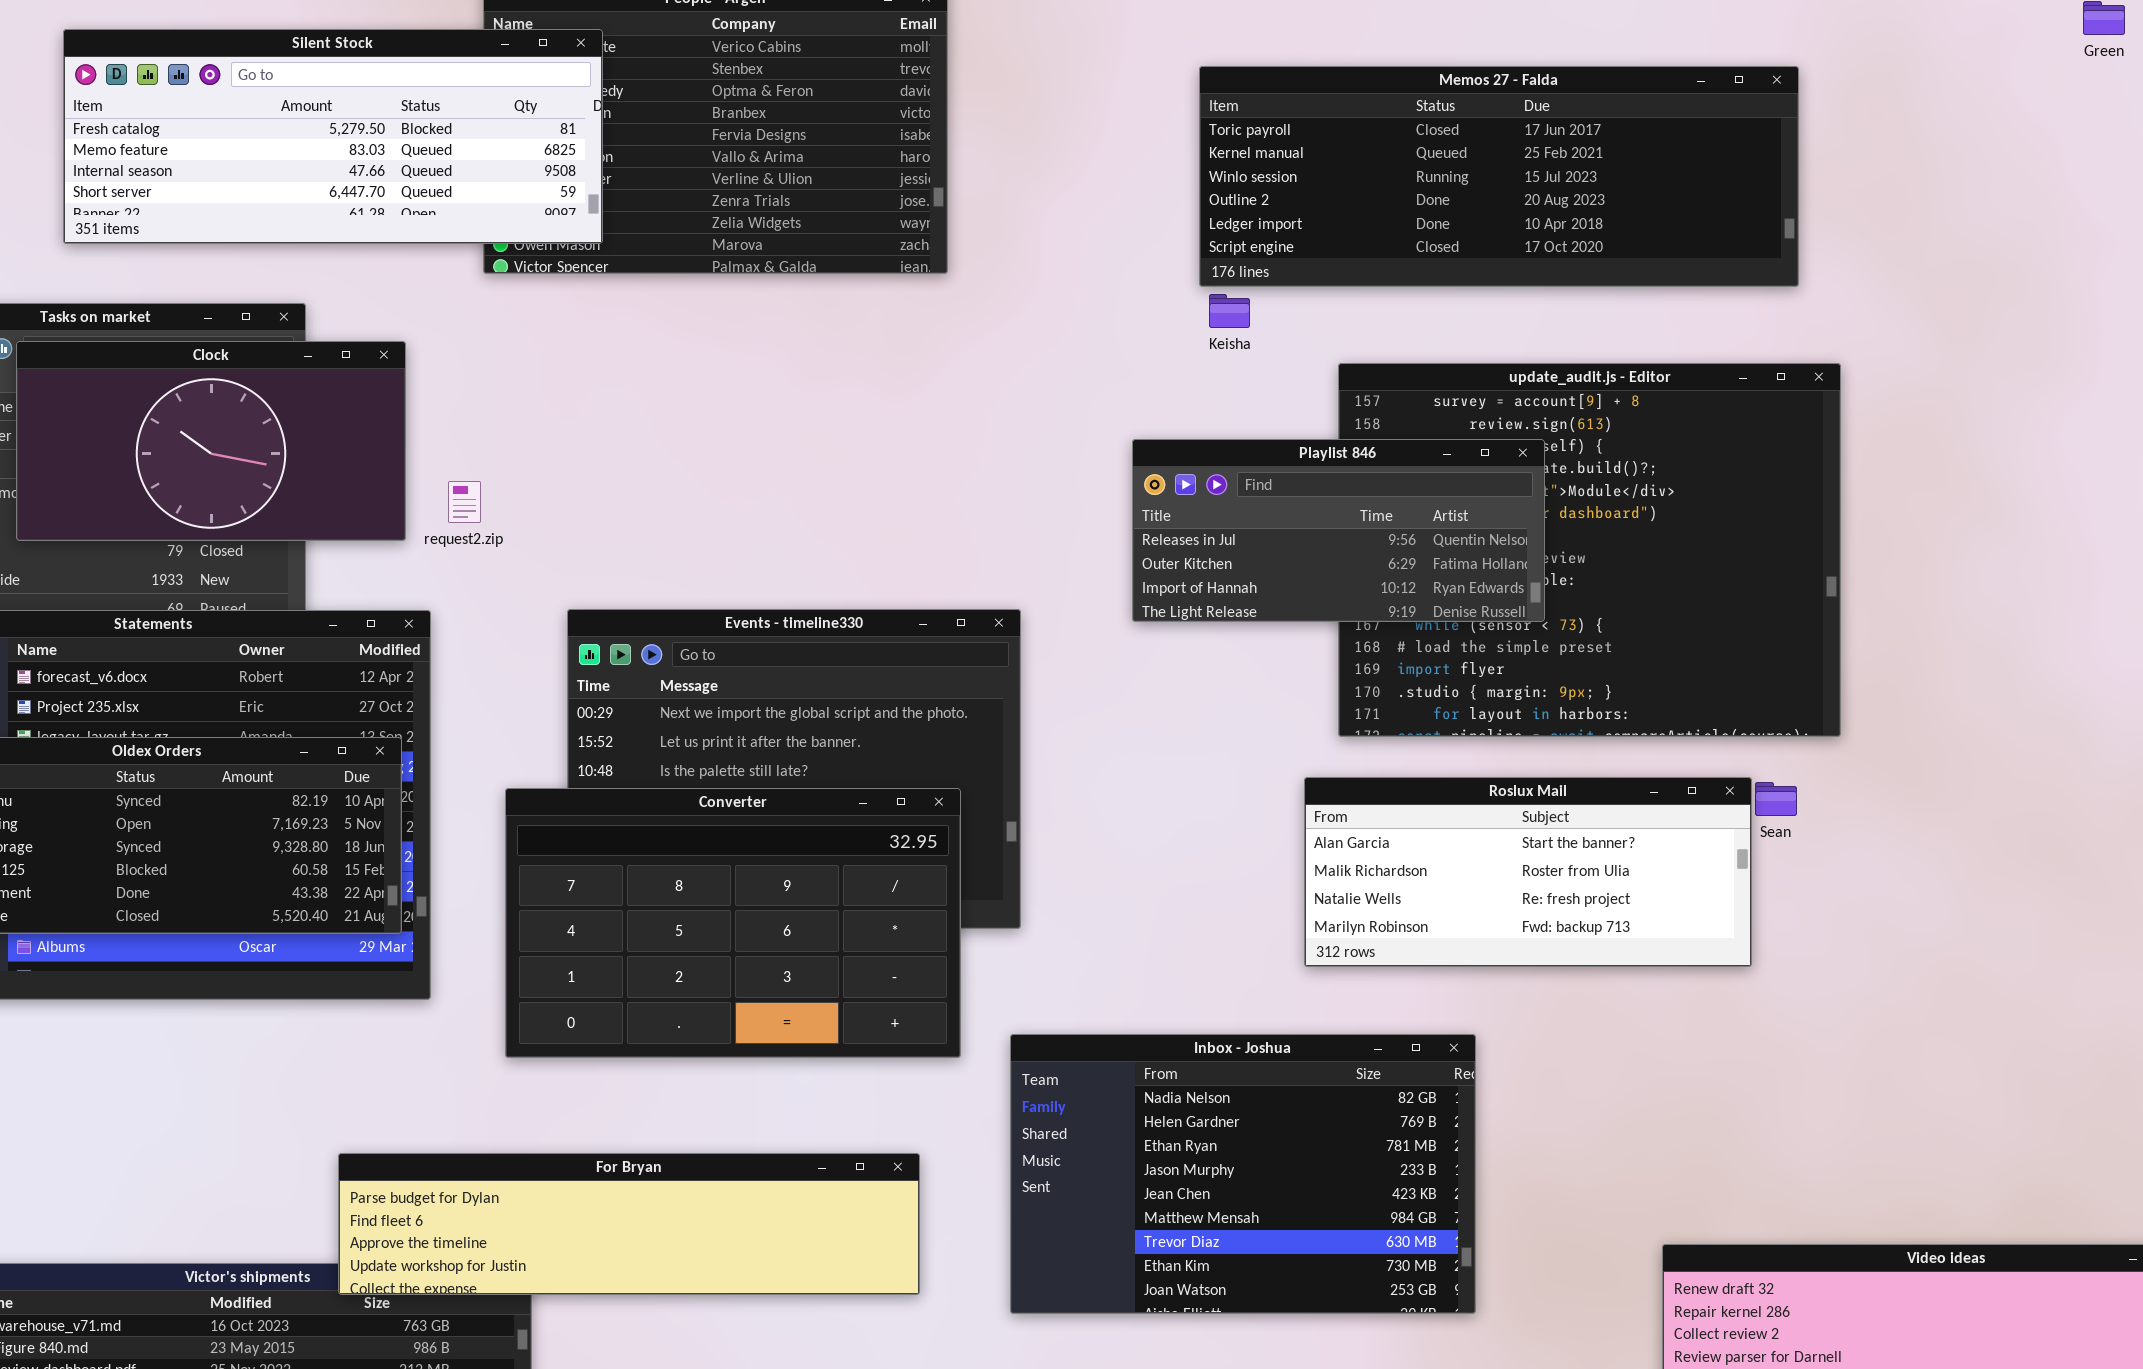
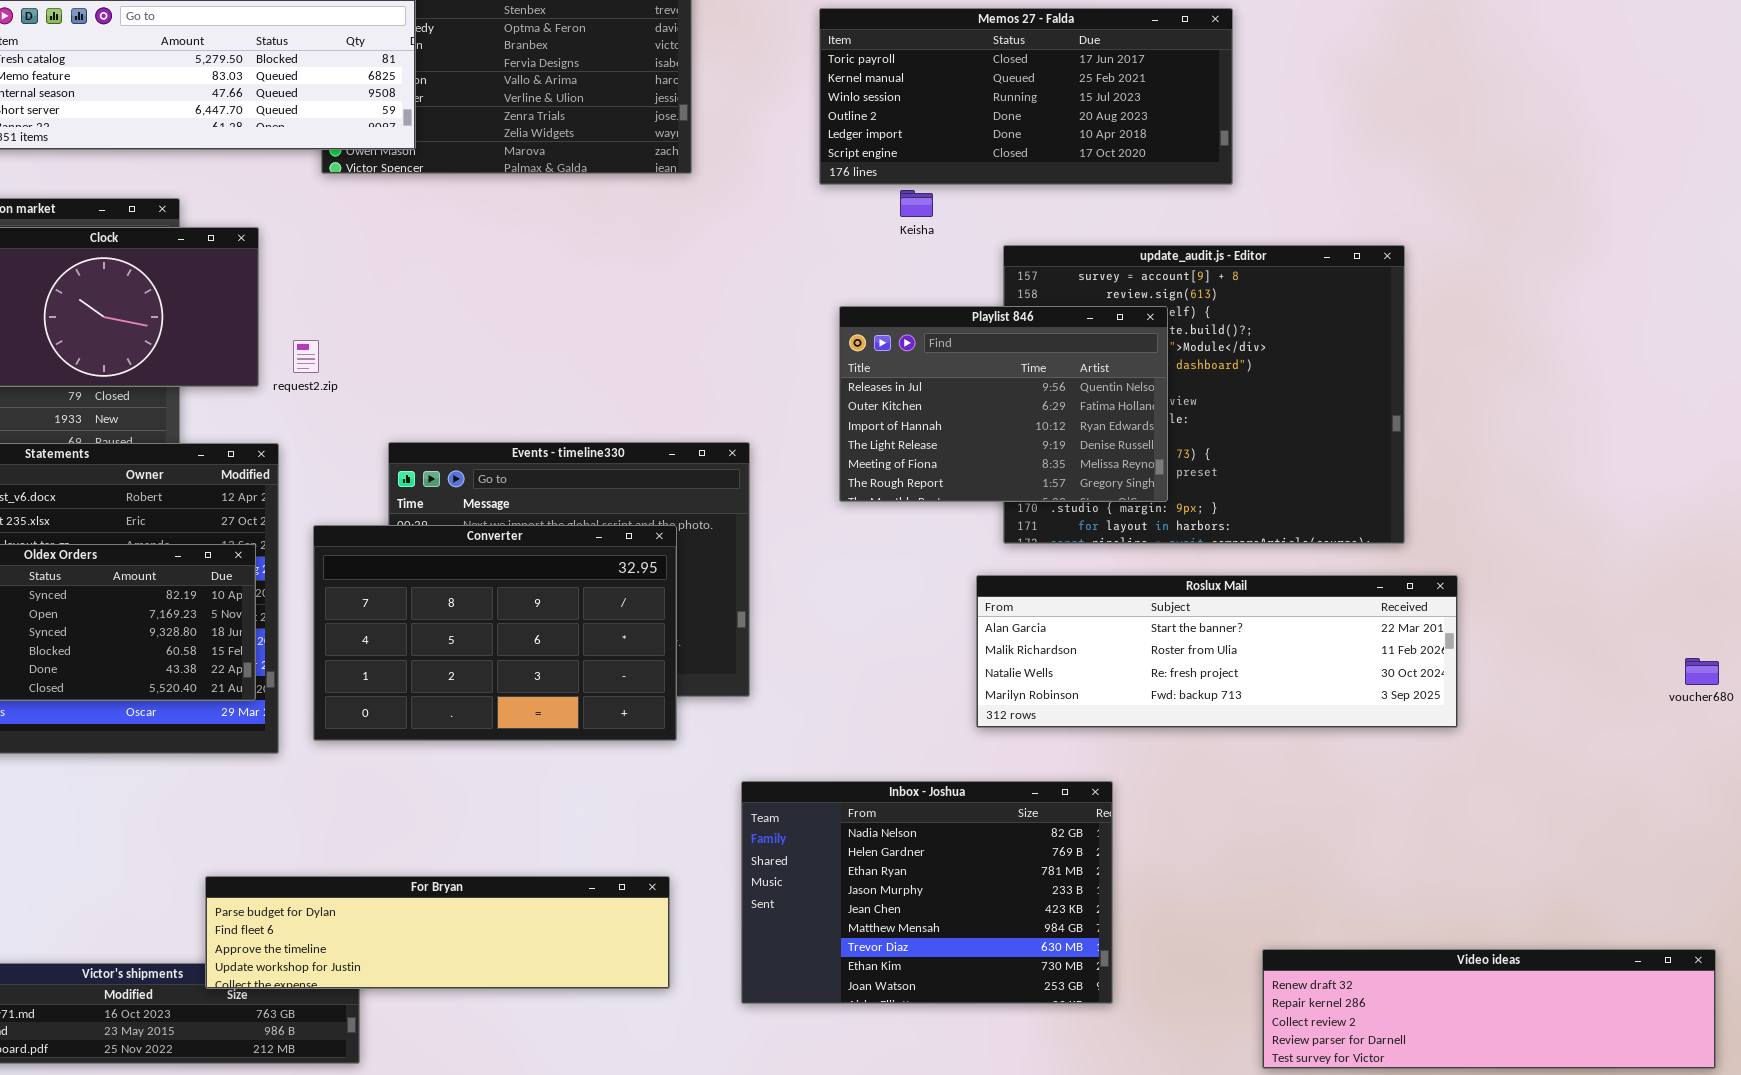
Memos 27 - Falda: [1199,66,1799,287] -> [819,8,1233,185], moved, resized
Playlist 846: [1132,439,1545,622] -> [839,306,1168,502], resized
Roslux Mail: [1304,777,1752,967] -> [976,575,1458,728], resized
Converter: [505,788,961,1058] -> [313,525,677,741], moved

